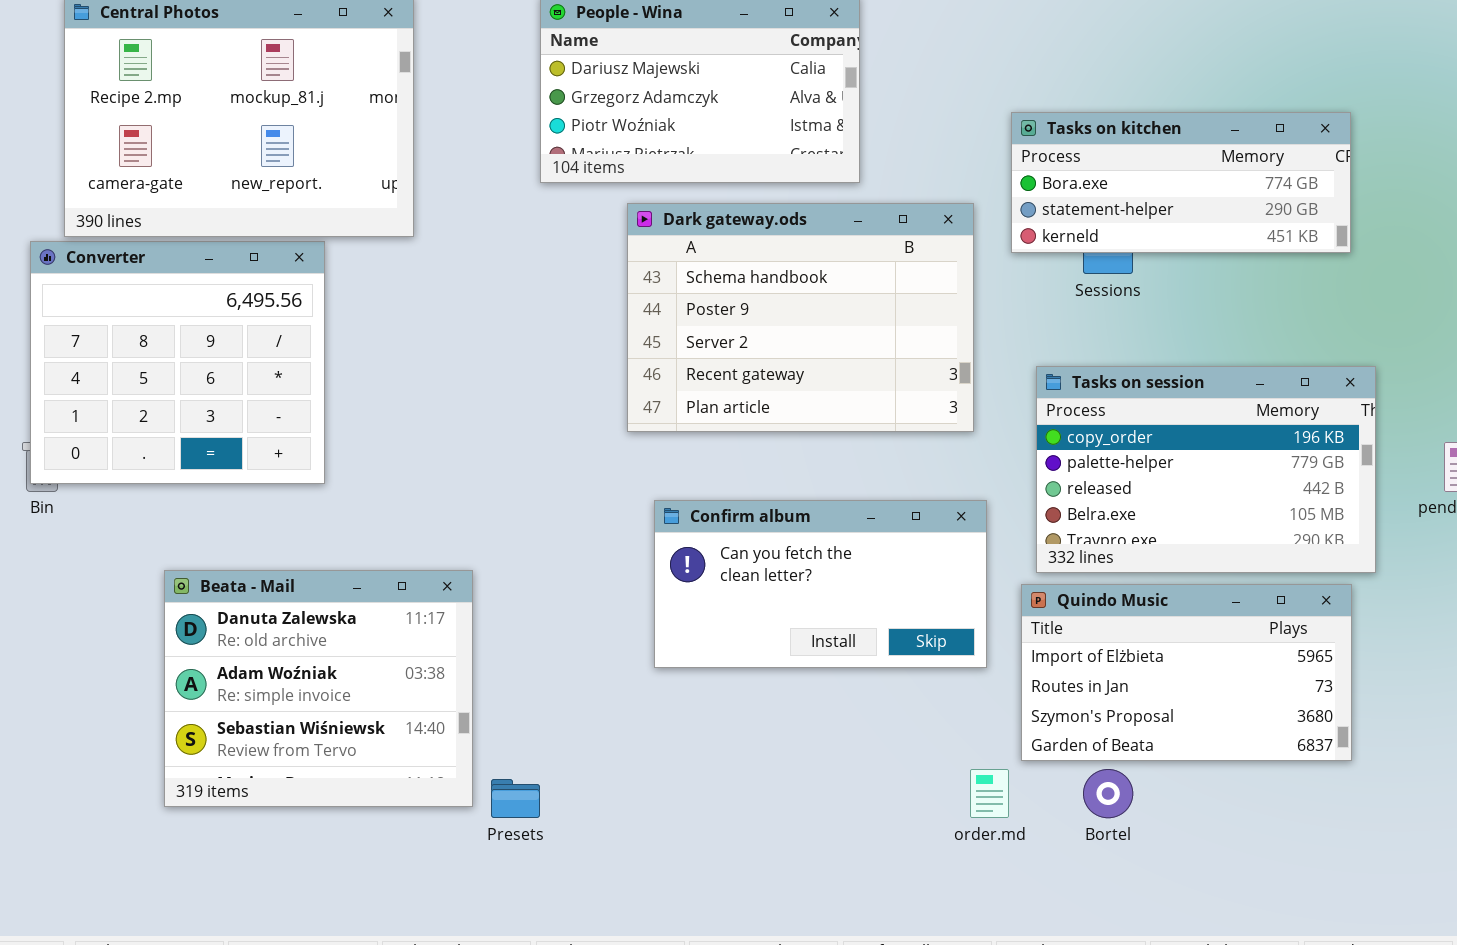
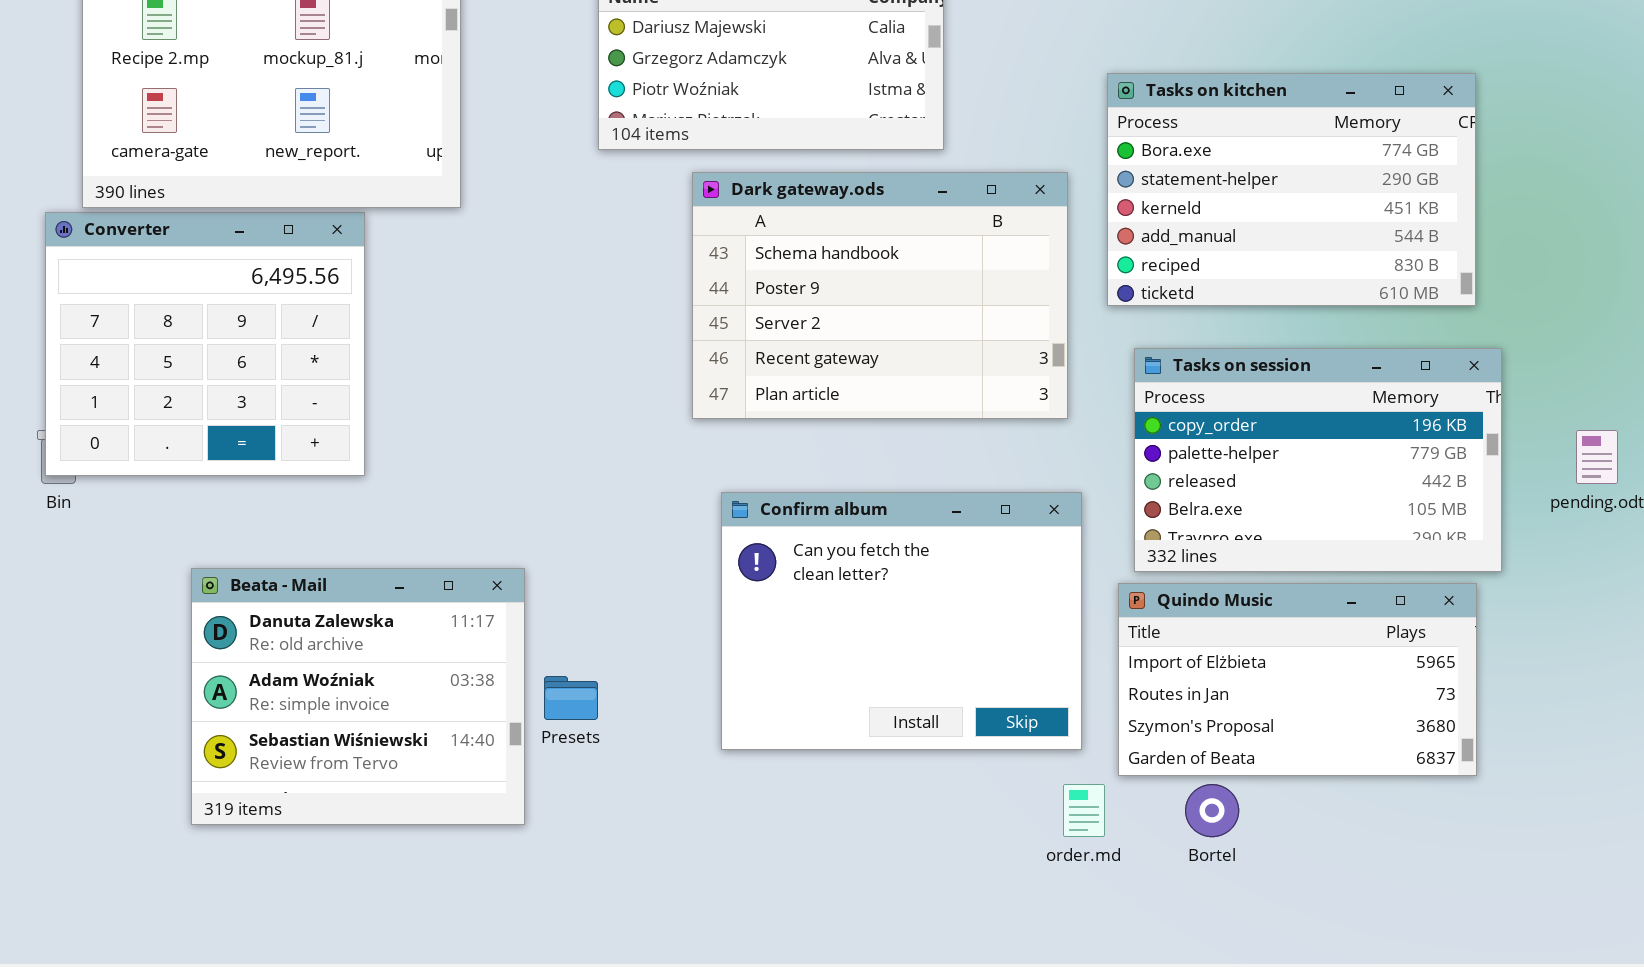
Tasks on kitchen: [1011,112,1351,253] -> [1107,73,1476,306], resized
Confirm album: [654,500,987,668] -> [721,492,1082,750], resized
Presets: [491,779,540,818] -> [544,676,598,720], moved

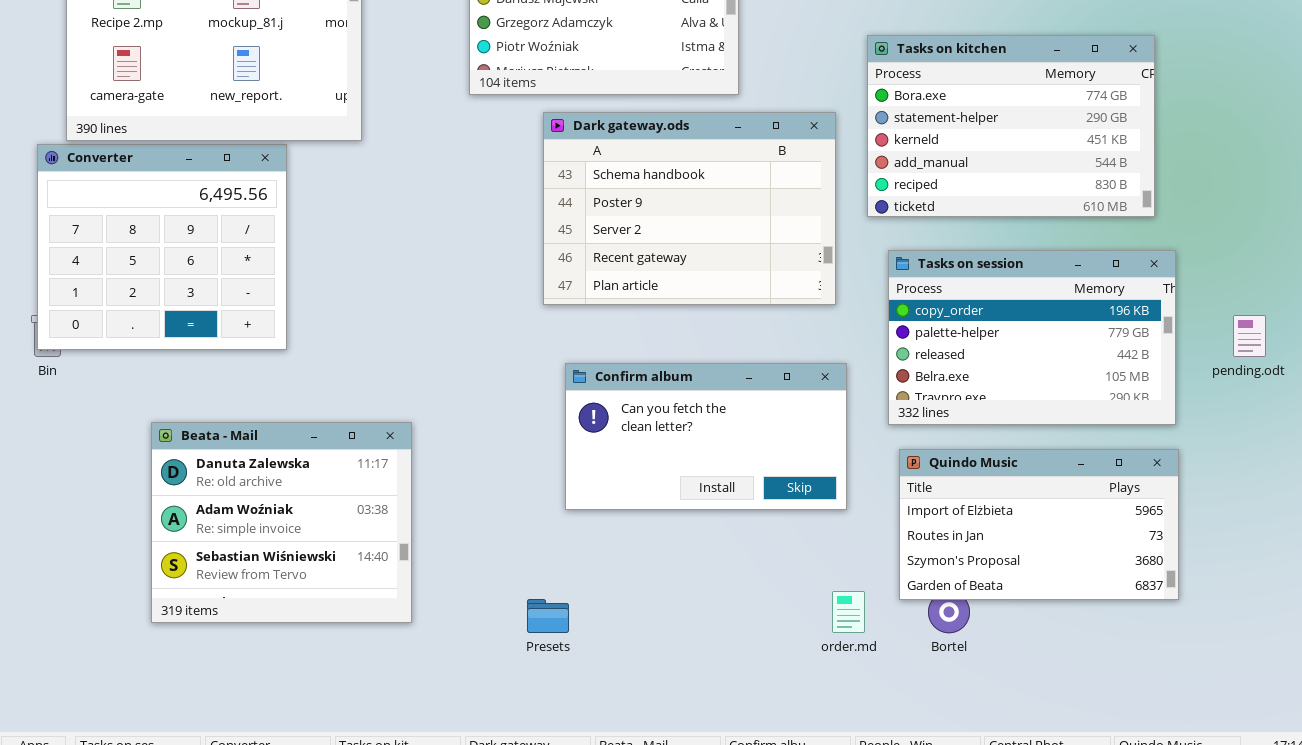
Confirm album: [721,492,1082,750] -> [565,363,847,510], resized
Quindo Music: [1118,583,1477,776] -> [899,449,1179,600], moved
Presets: [544,676,598,720] -> [527,599,569,633], moved

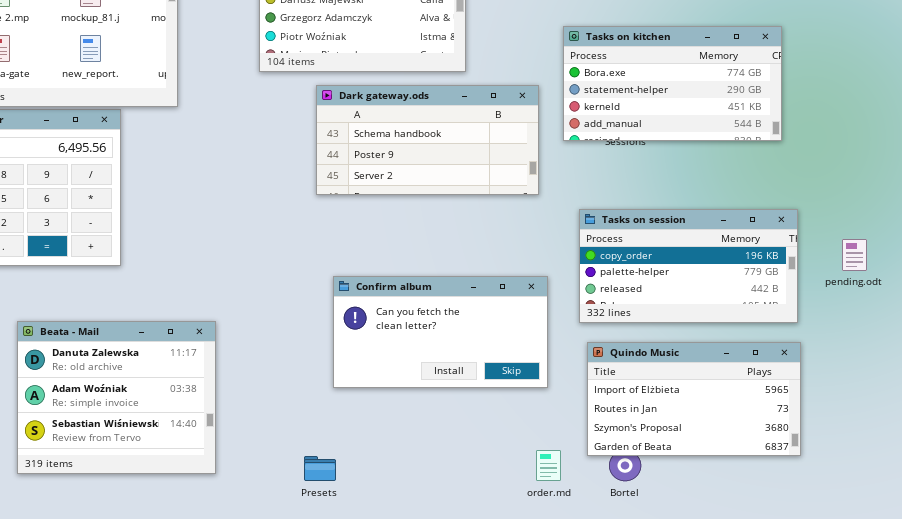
Tasks on kitchen: [867,35,1155,217] -> [563,26,782,141], resized
Dark gateway.ods: [543,112,836,305] -> [316,85,539,195], resized
Tasks on session: [888,250,1176,425] -> [579,209,798,323], resized

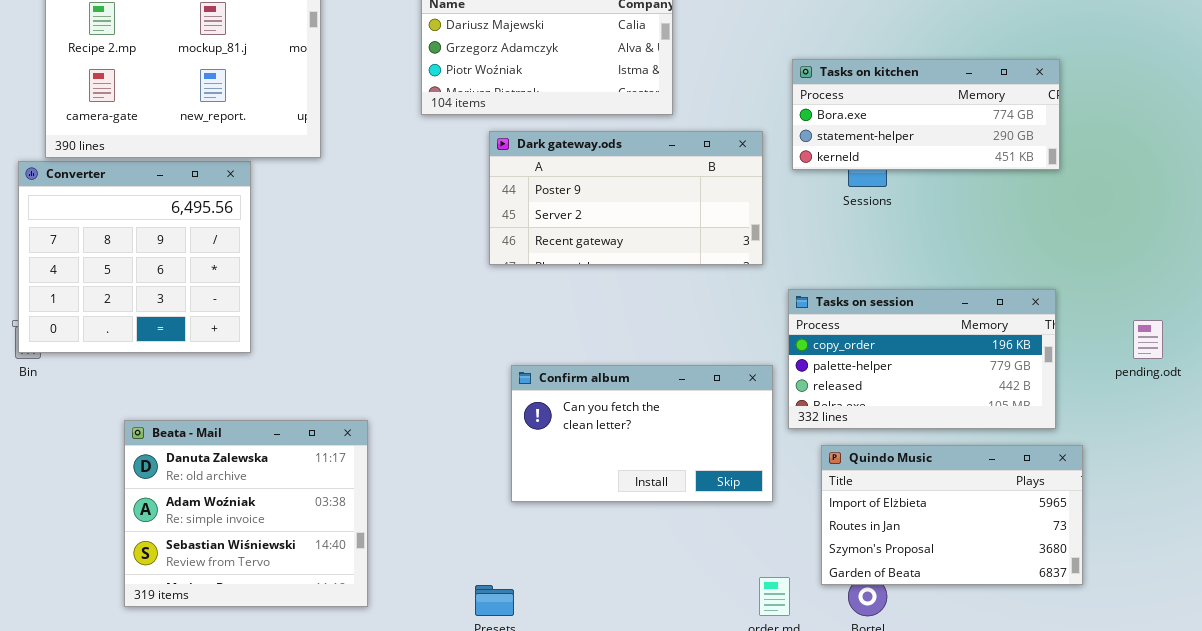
Tasks on kitchen: [563,26,782,141] -> [792,59,1060,170], resized
Dark gateway.ods: [316,85,539,195] -> [489,131,763,265], scrolled down 1 row
Tasks on session: [579,209,798,323] -> [788,289,1056,429], moved

